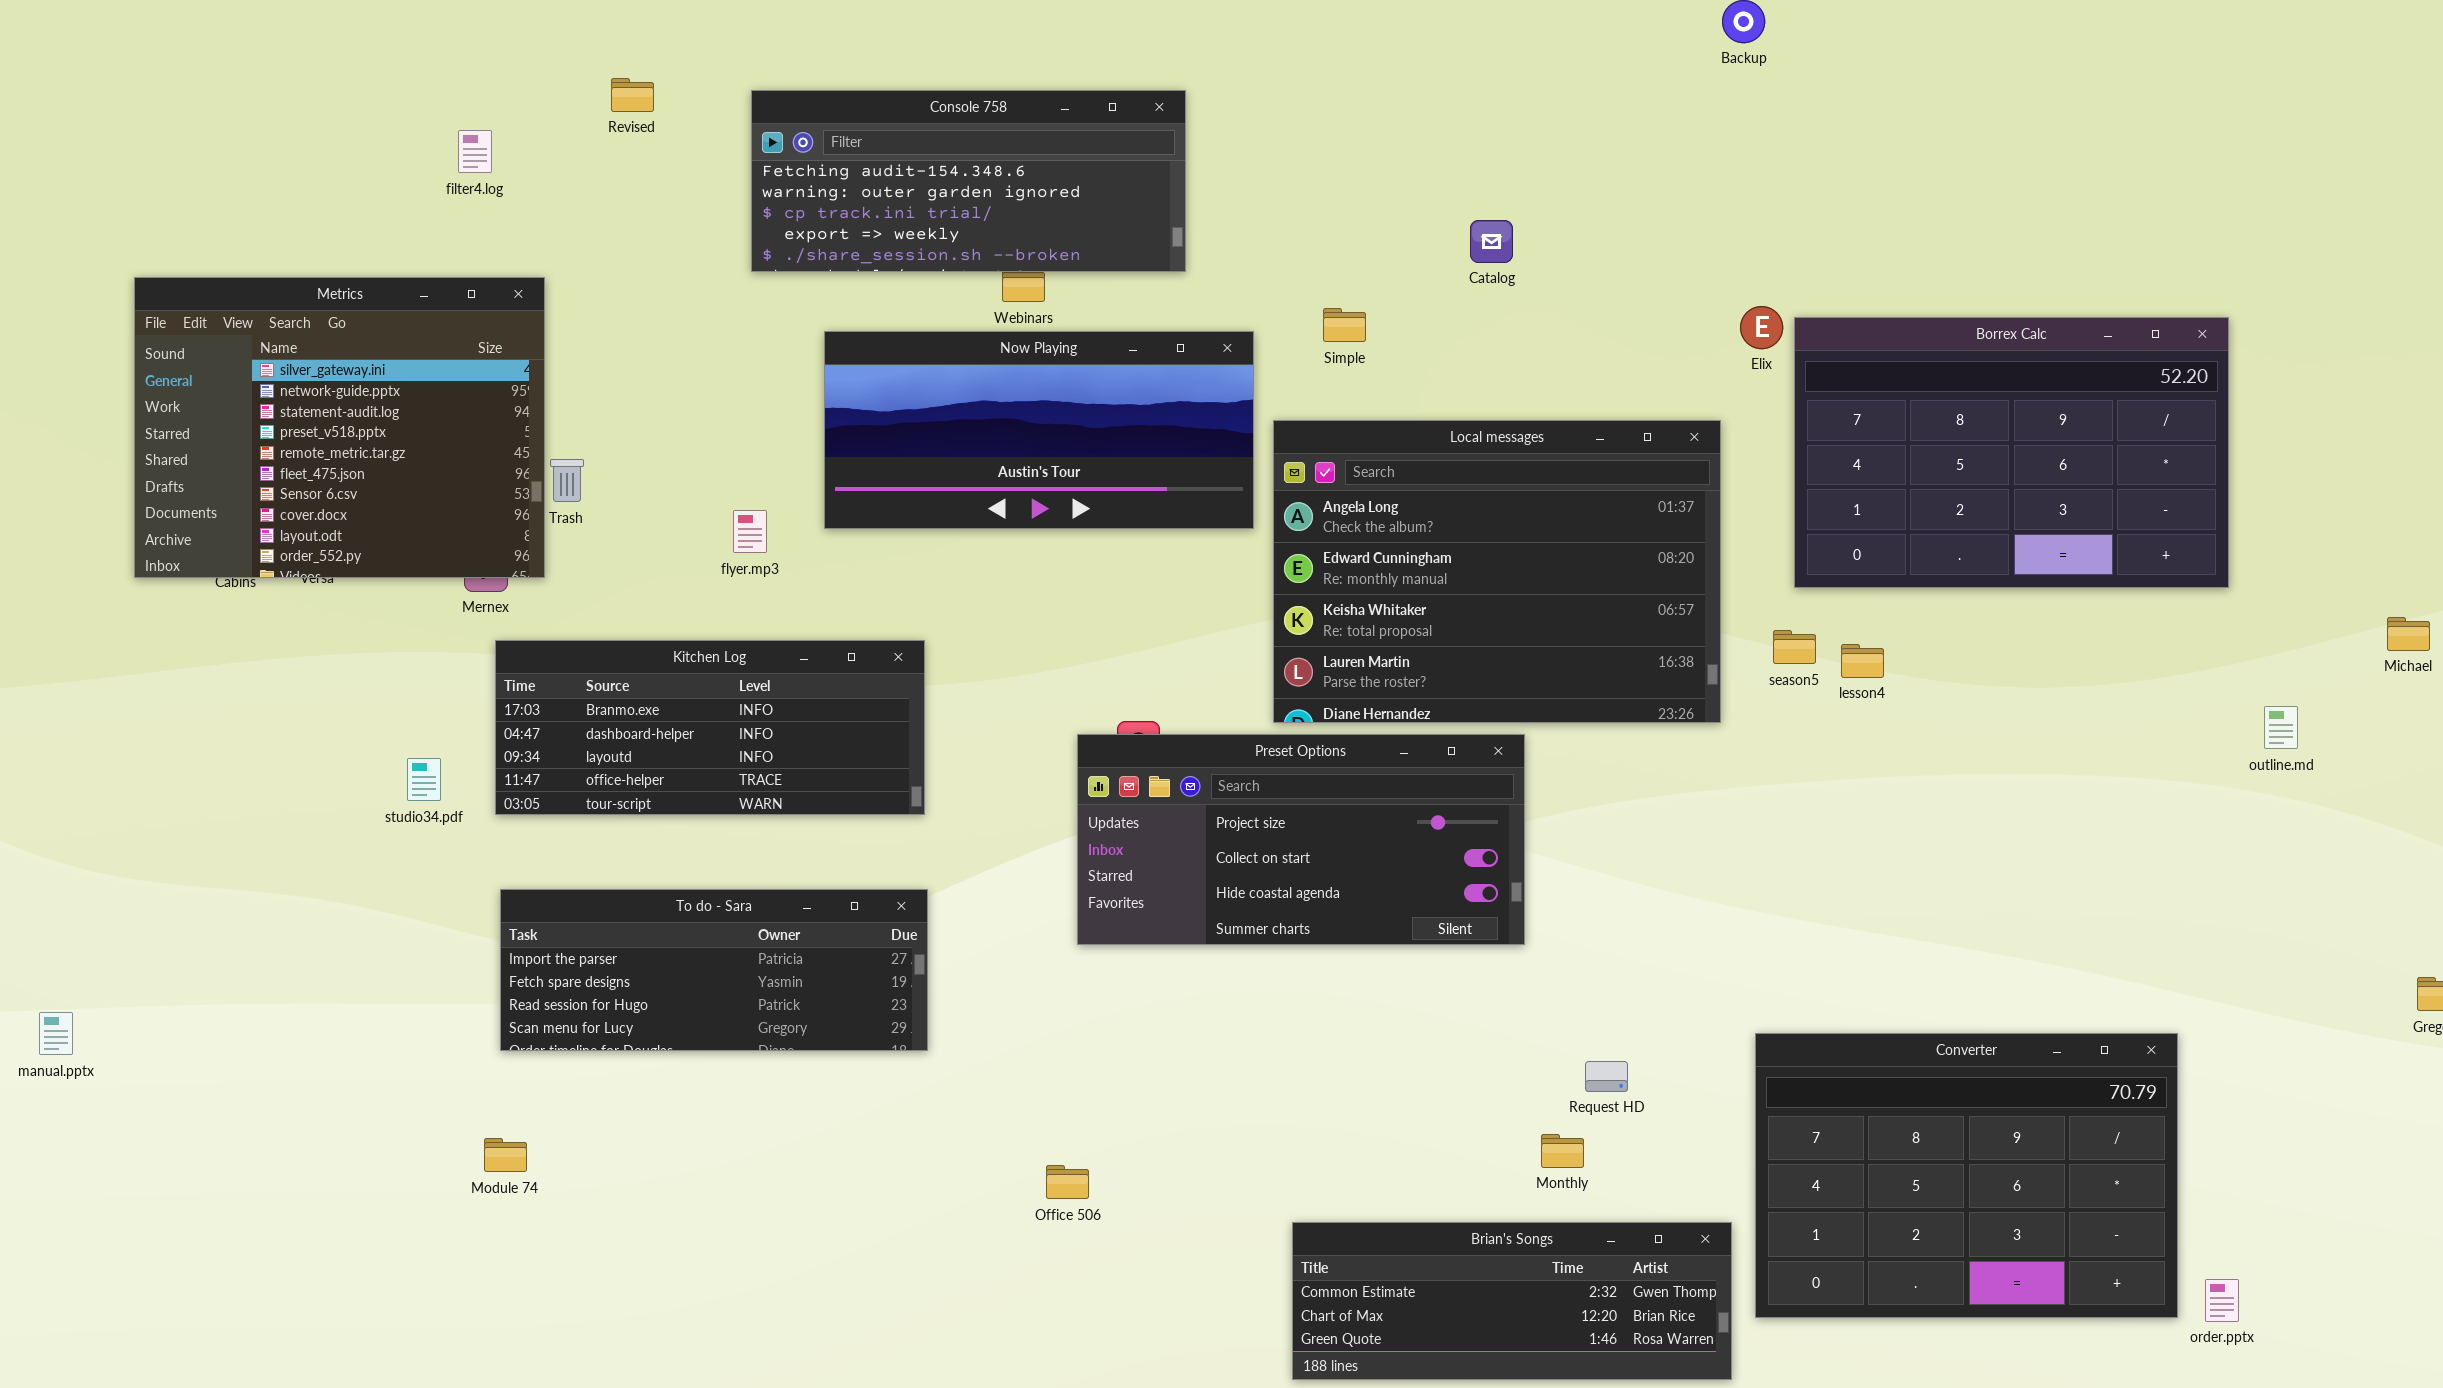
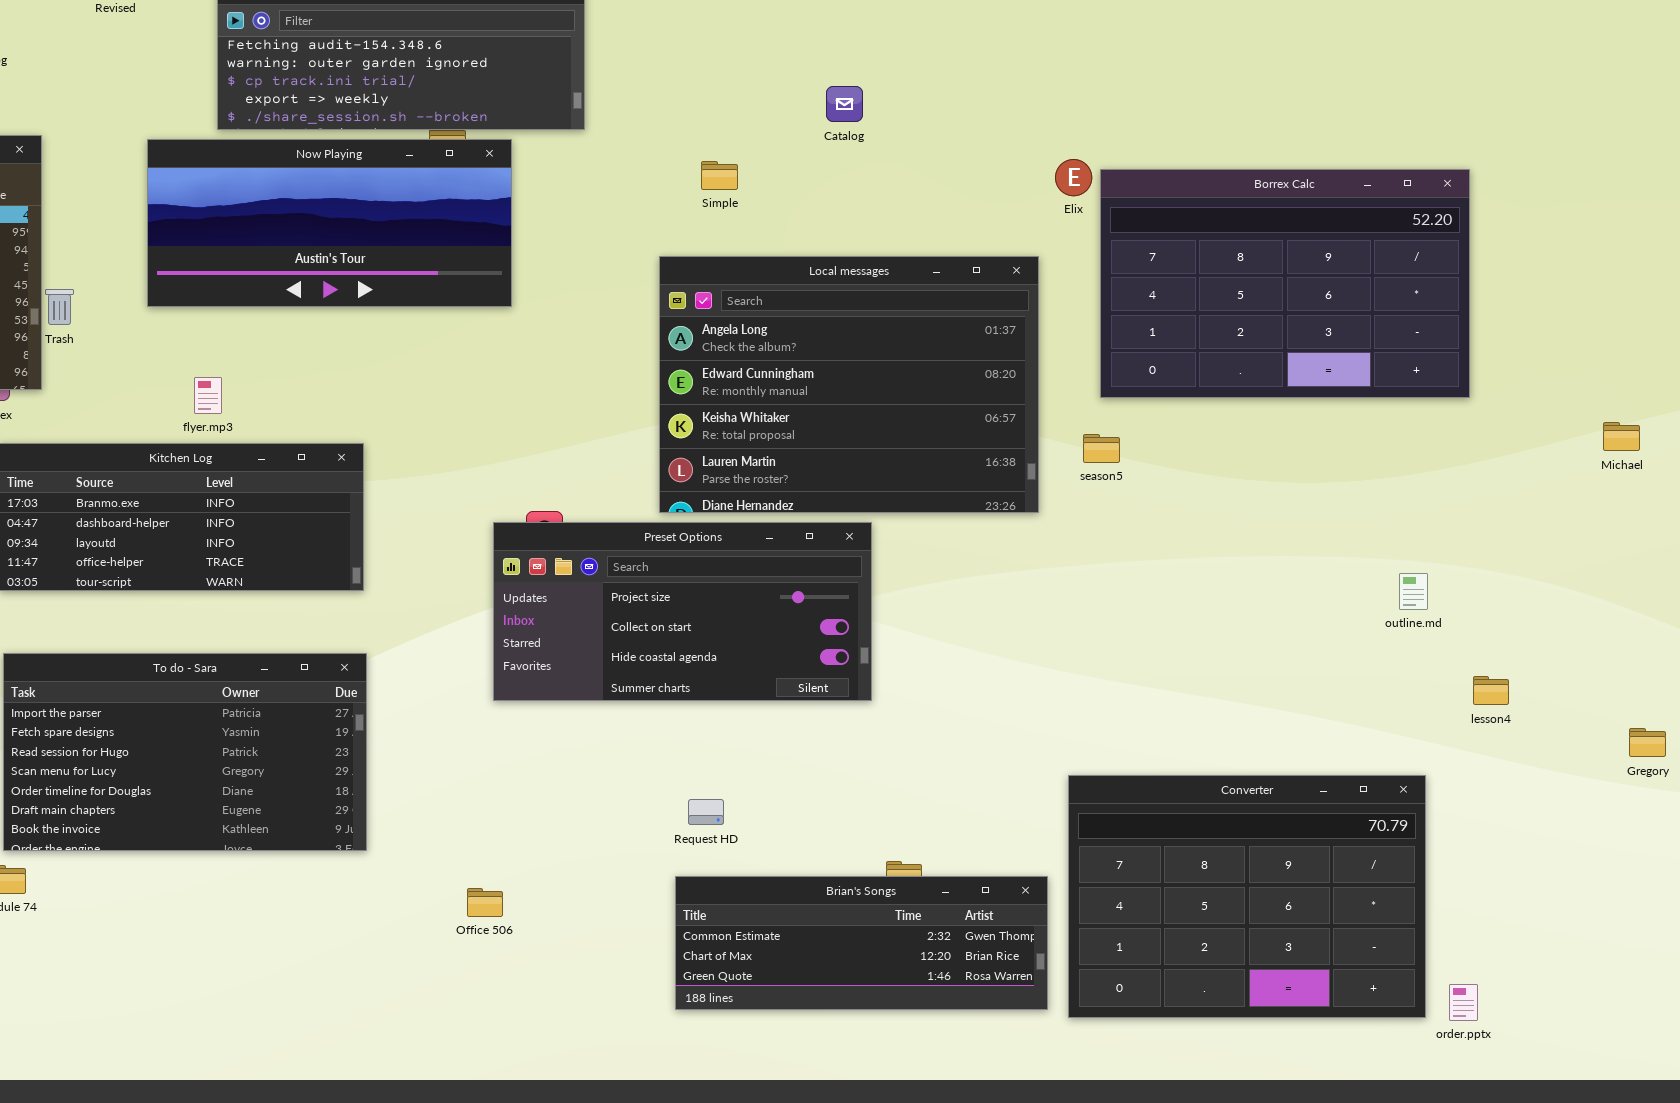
Now Playing: [824,331,1254,529] -> [147,139,512,307], moved
flyer.mp3: [733,510,767,553] -> [194,377,222,414], moved
lesson4: [1841,644,1884,678] -> [1473,676,1509,705], moved
outline.md: [2264,706,2298,749] -> [1399,573,1428,610], moved
To do - Sara: [500,889,928,1051] -> [3,653,367,851], resized
Request HD: [1585,1061,1628,1092] -> [688,799,724,825], moved
Brian's Songs: [1292,1222,1732,1380] -> [675,876,1048,1010], moved

